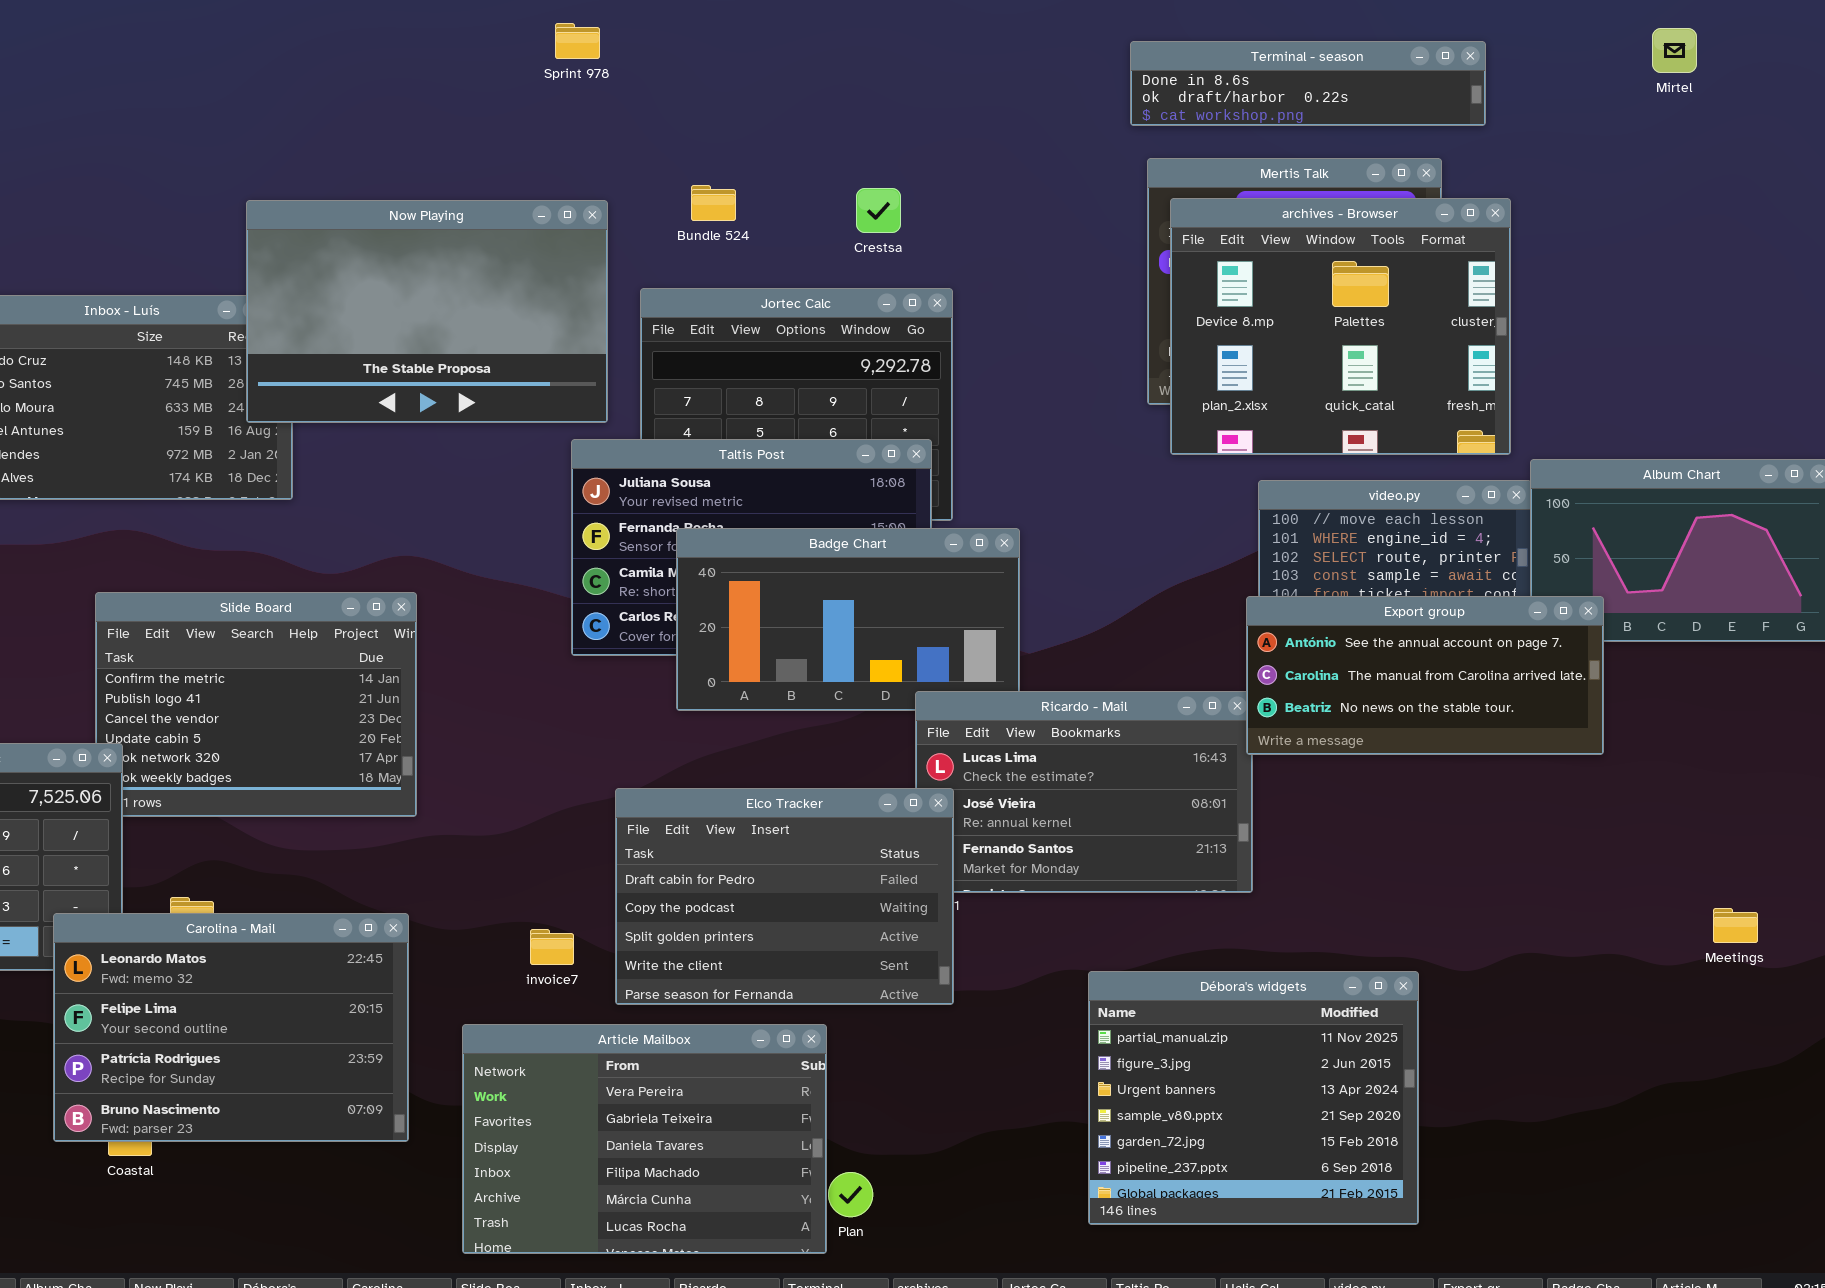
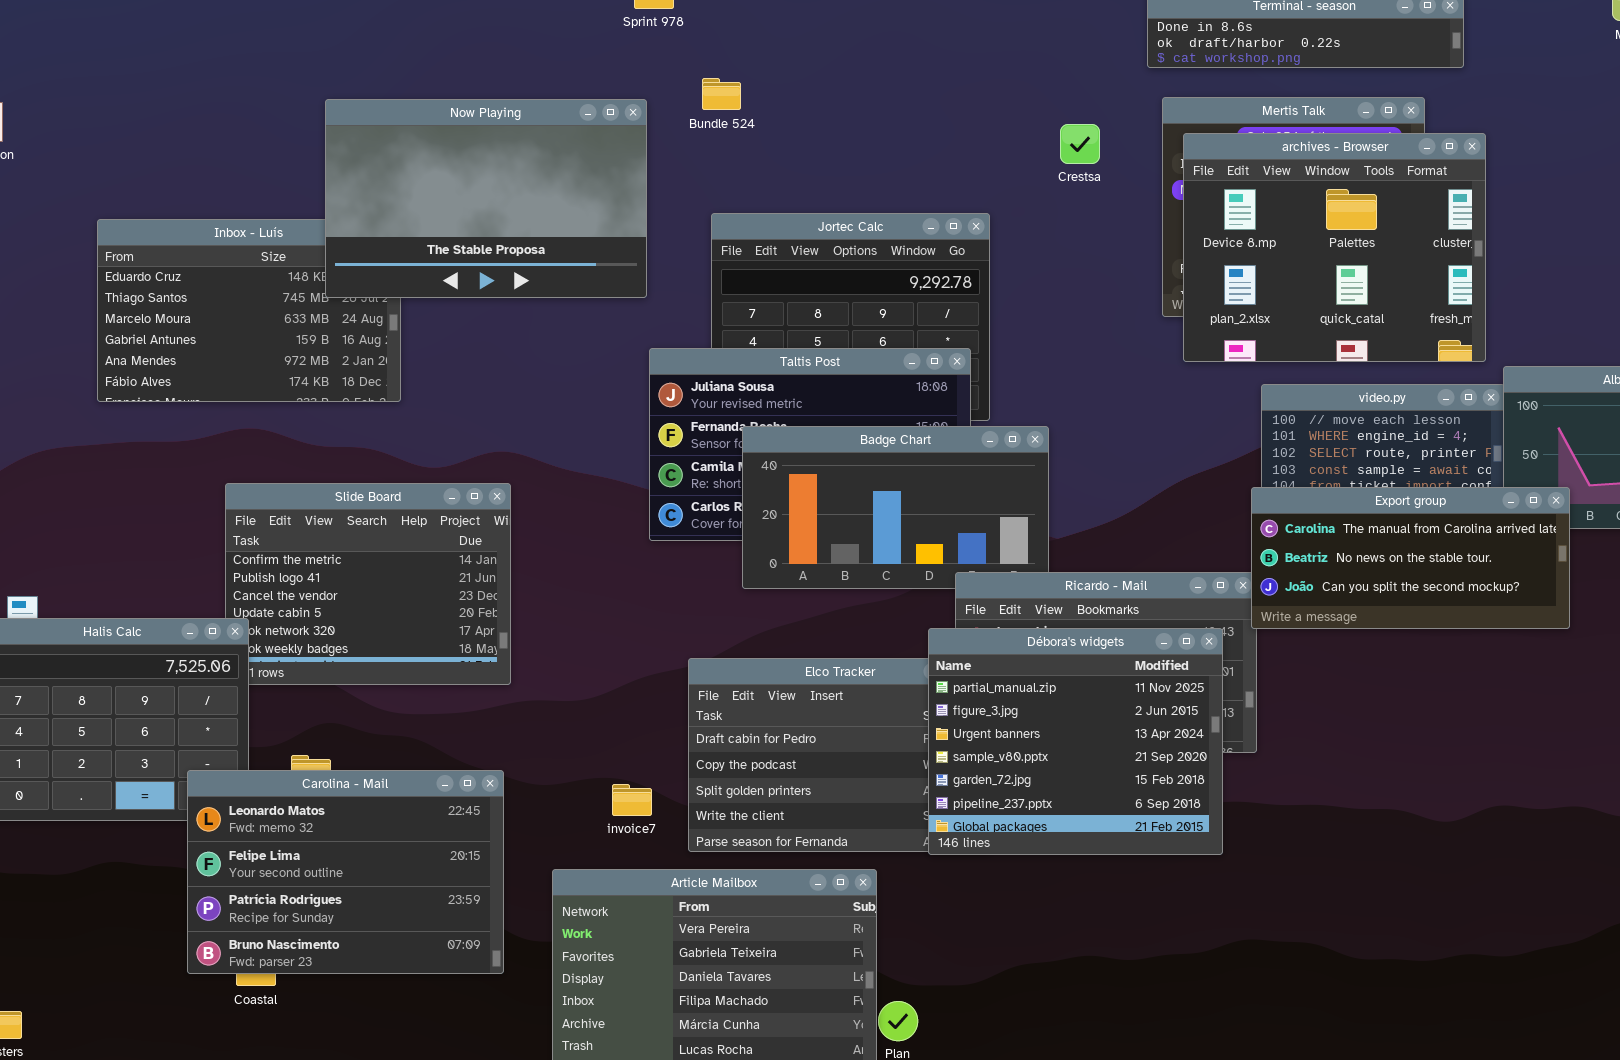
Bundle 524: [691,185,736,221] -> [702,78,741,110], moved
Crestsa: [856,188,901,233] -> [1060,124,1100,164], moved
Now Playing: [246,200,608,423] -> [325,99,647,298], moved
Export group: [1246,596,1604,755] -> [1251,487,1570,629], scrolled down 1 row
Débora's widgets: [1088,971,1419,1225] -> [928,628,1223,855], moved

